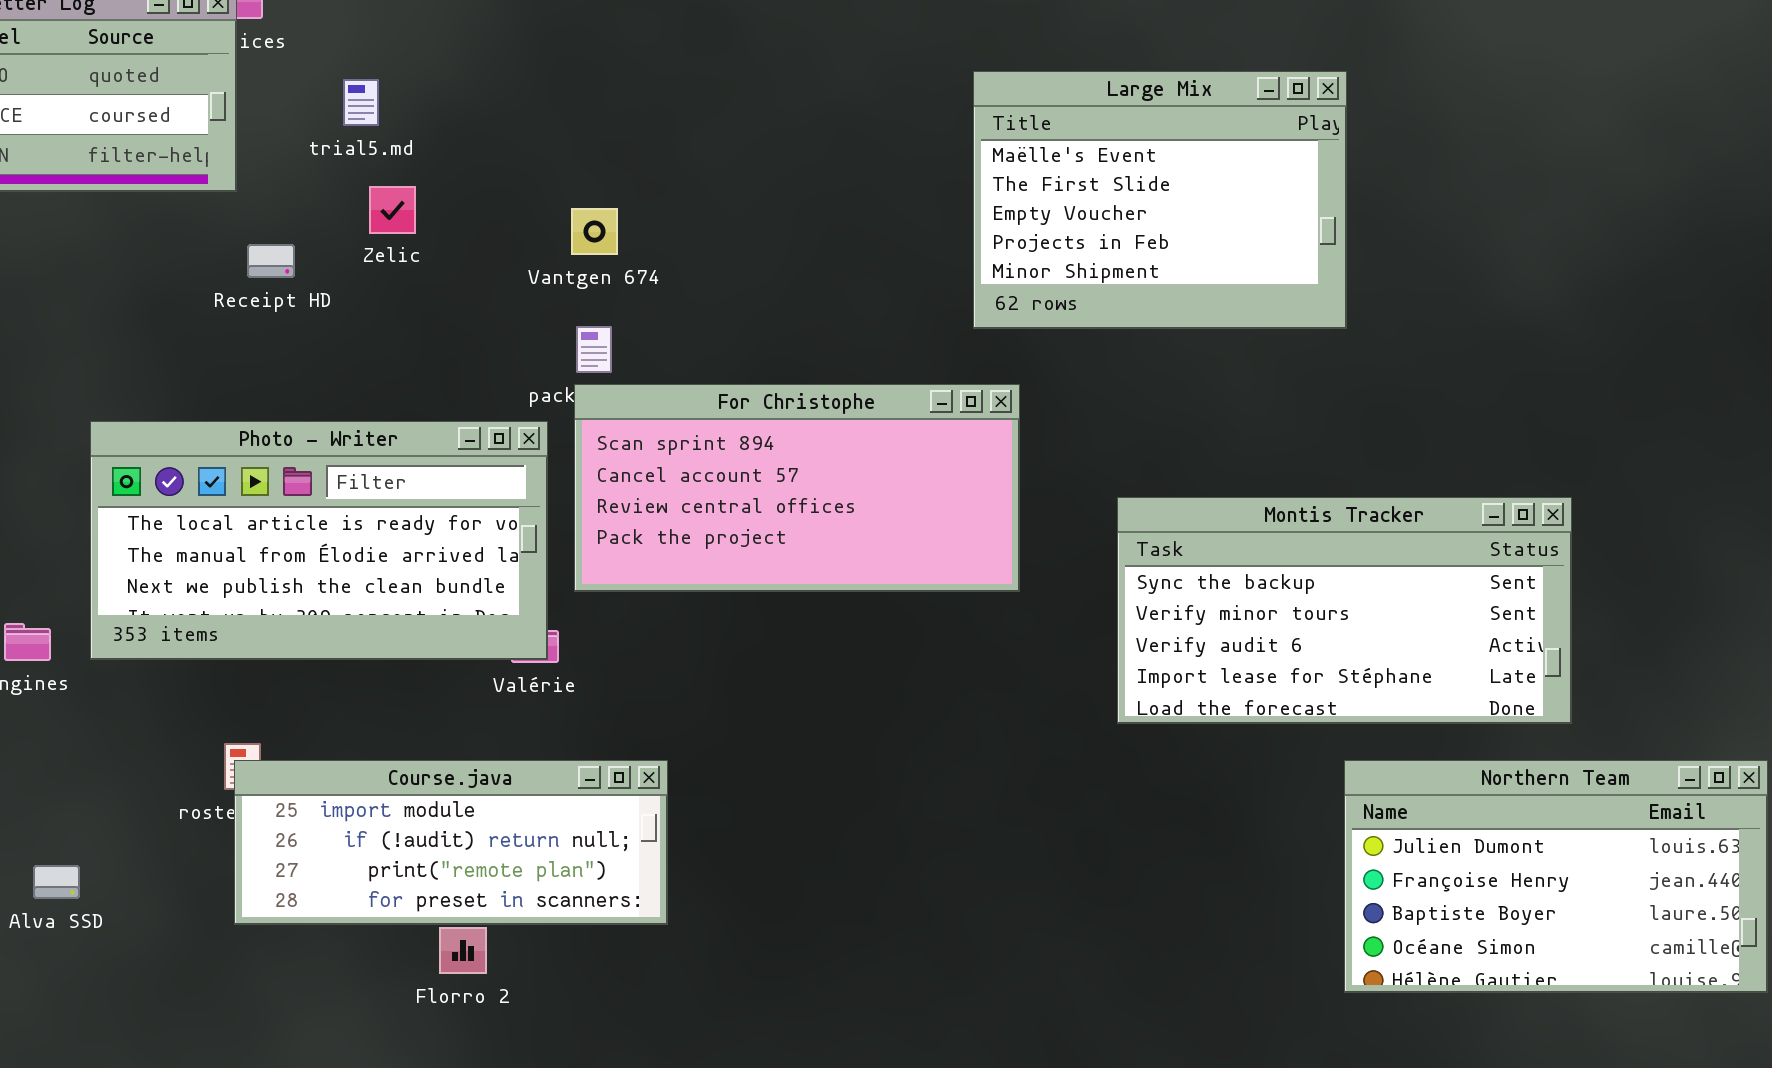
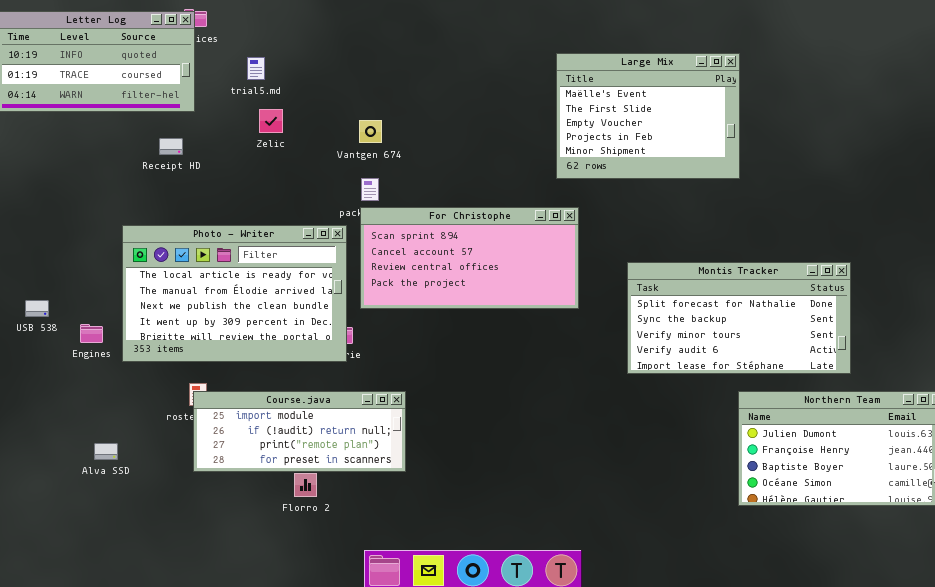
Receipt HD: [247,244,295,278] -> [159,138,183,155], moved
Photo - Writer: [90,421,548,660] -> [122,225,347,362], resized
Montis Tracker: [1117,497,1572,724] -> [627,262,851,374], scrolled up 1 row

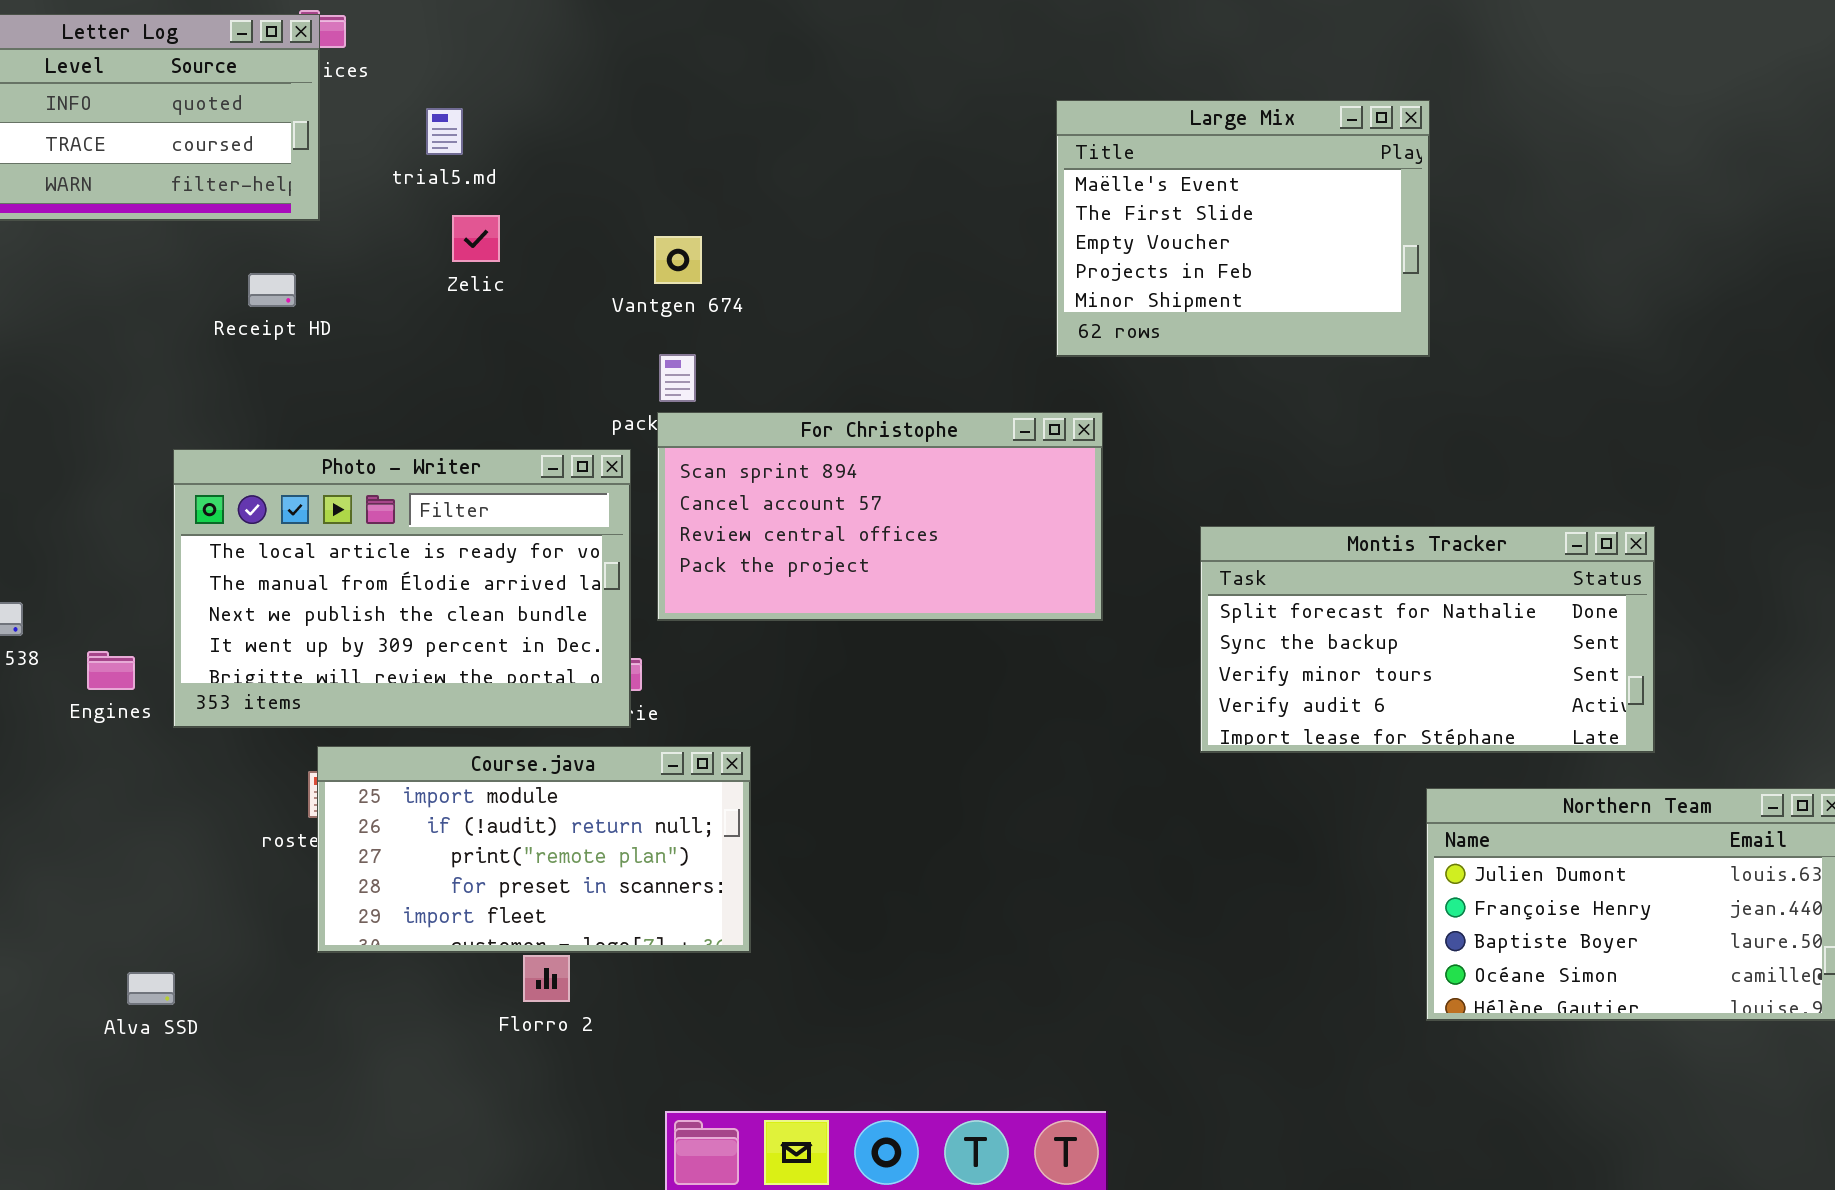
Course.java: [193,391,406,472] -> [317,746,751,953], resized
Alva SSD: [94,443,118,460] -> [127,972,175,1005], moved

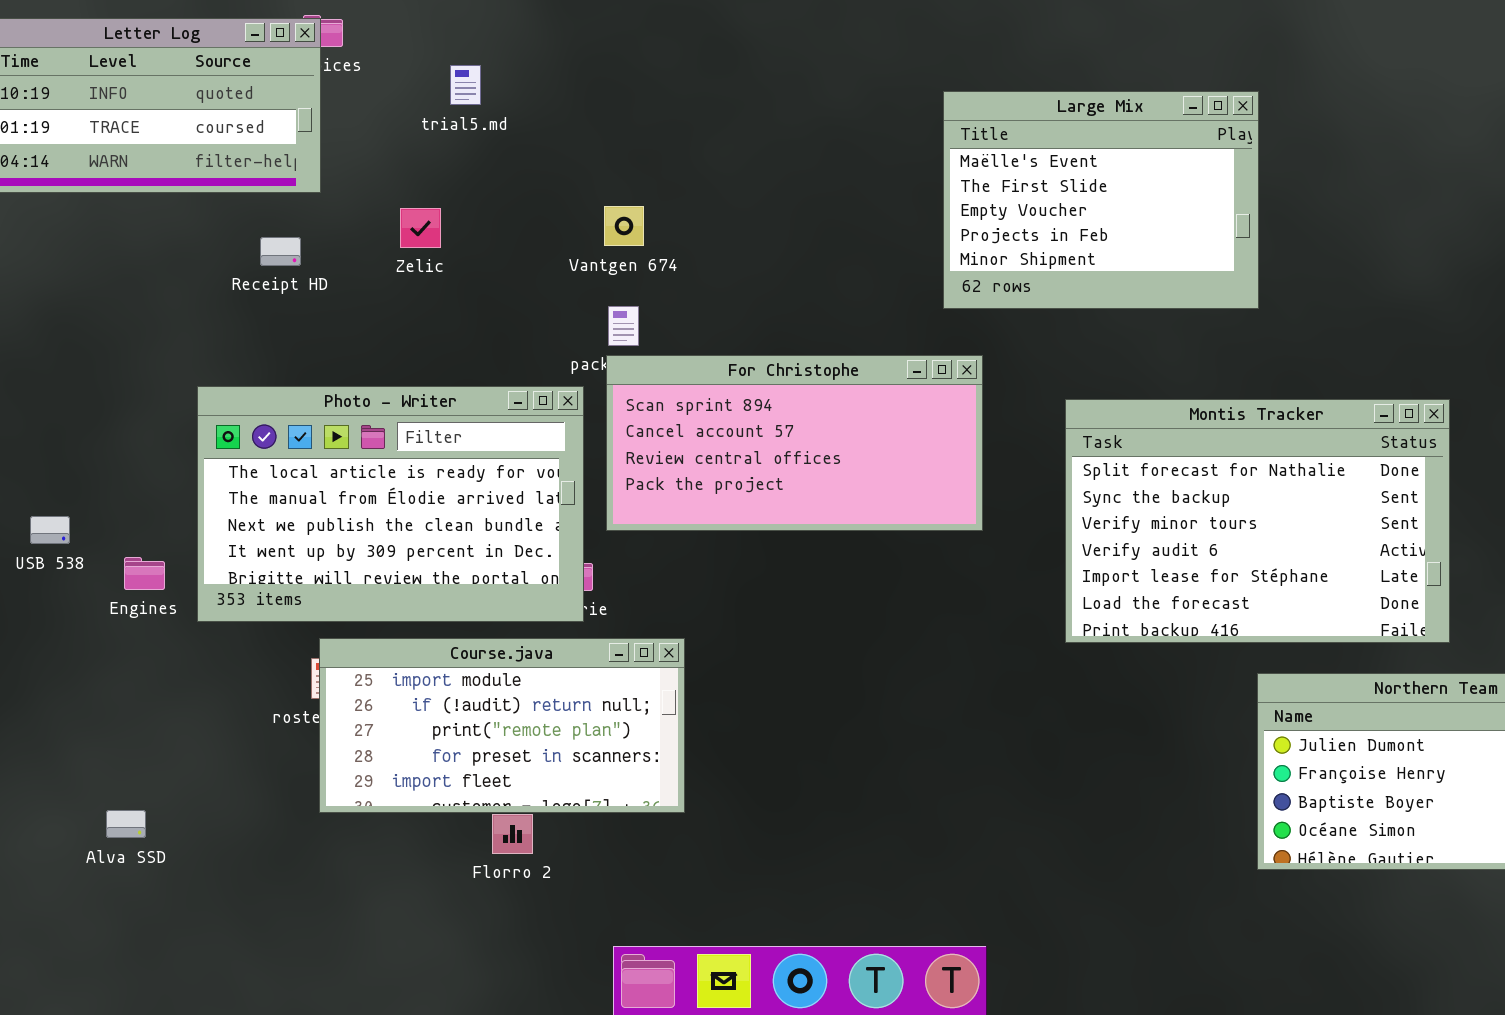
trial5.md: [426,108,463,155] -> [450,65,481,105], moved
Zelic: [452,215,500,262] -> [400,208,441,248], moved
Montis Tracker: [1200,526,1655,753] -> [1065,399,1450,643], resized
Alva SSD: [127,972,175,1005] -> [106,810,146,838], moved

